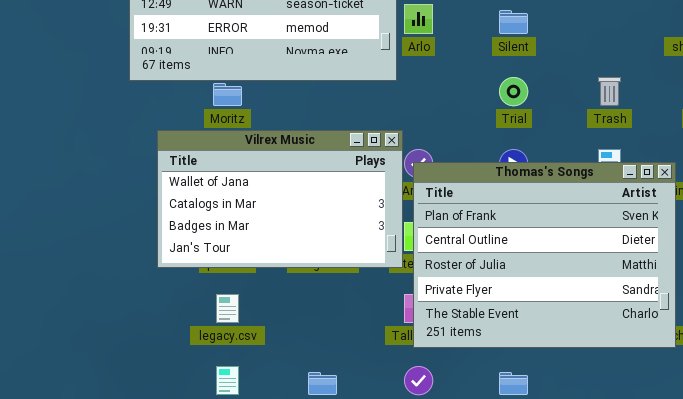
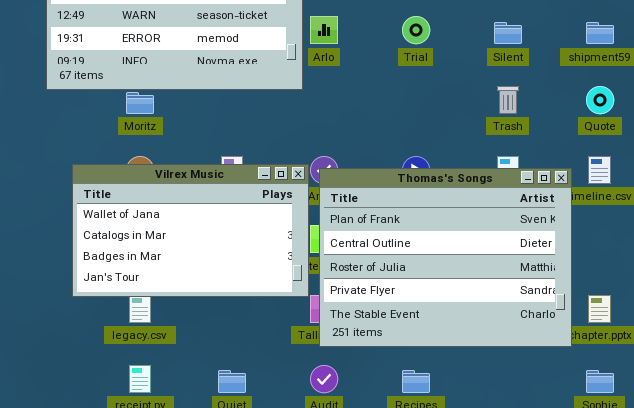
Silent: [499,10,528,34] -> [494,22,522,44], moved
Trial: [499,77,528,106] -> [402,16,430,44], moved
Vilrex Music: [157,130,403,268] -> [72,164,309,297], moved

